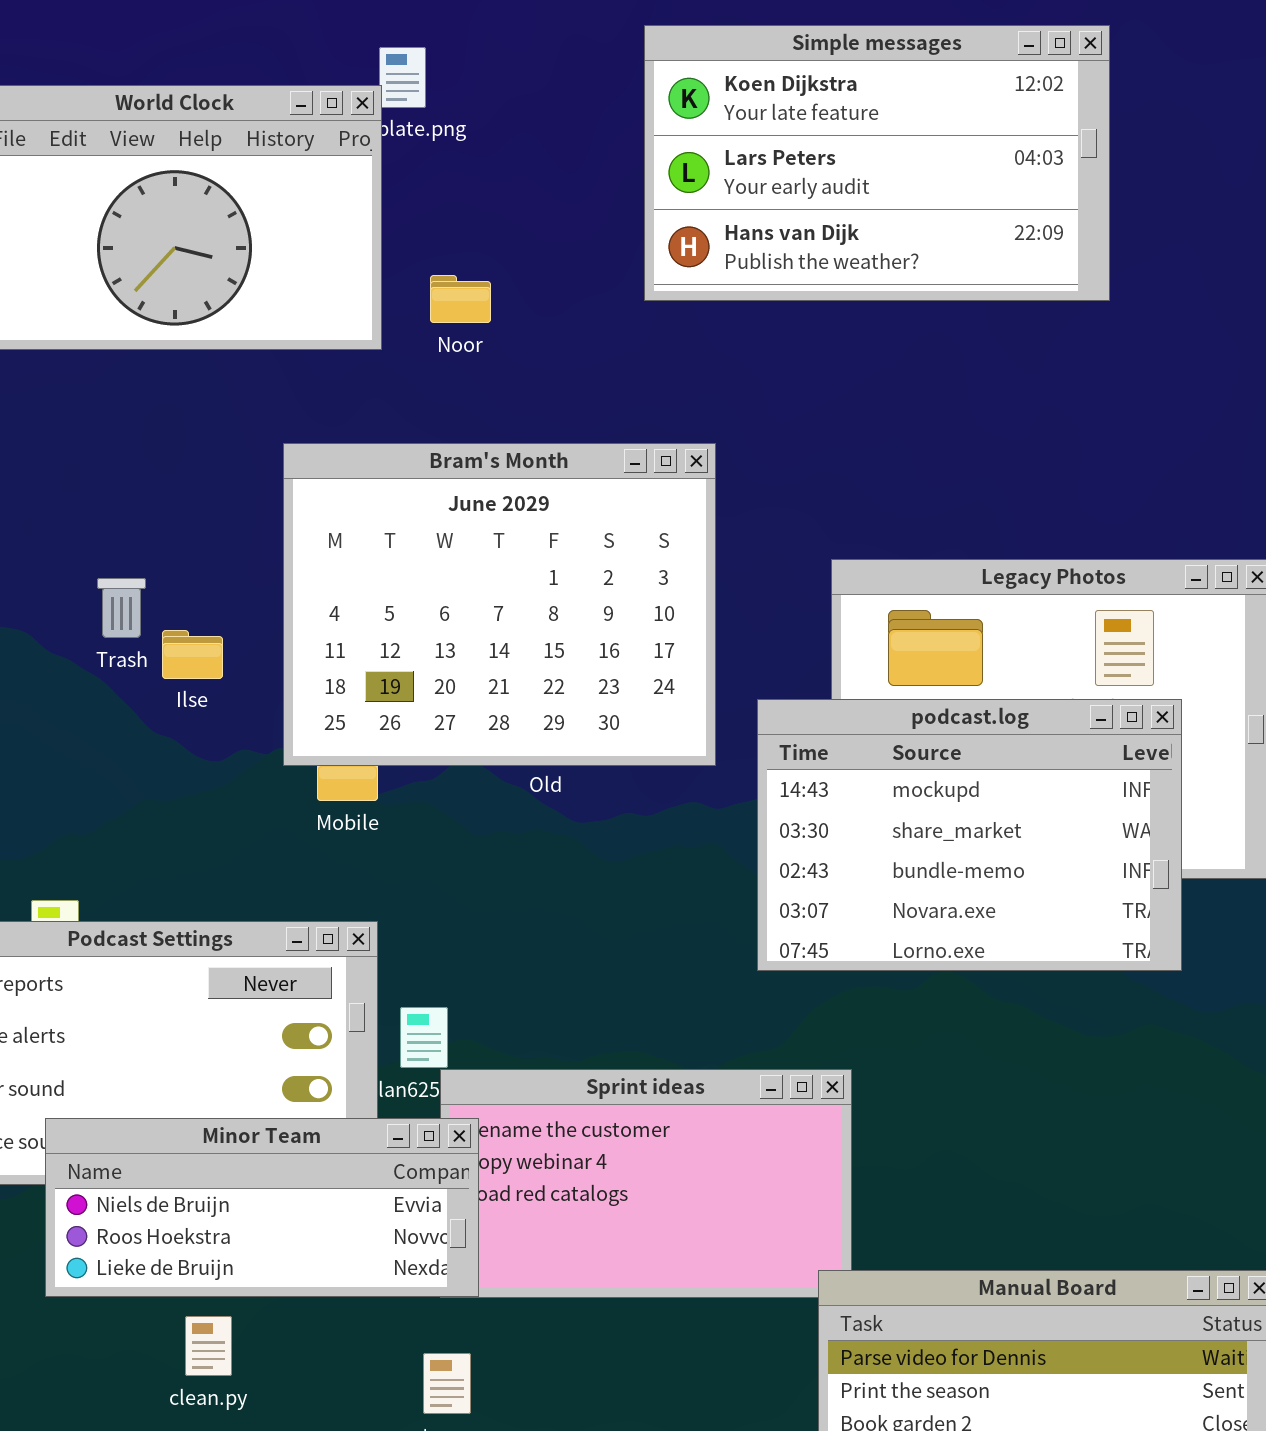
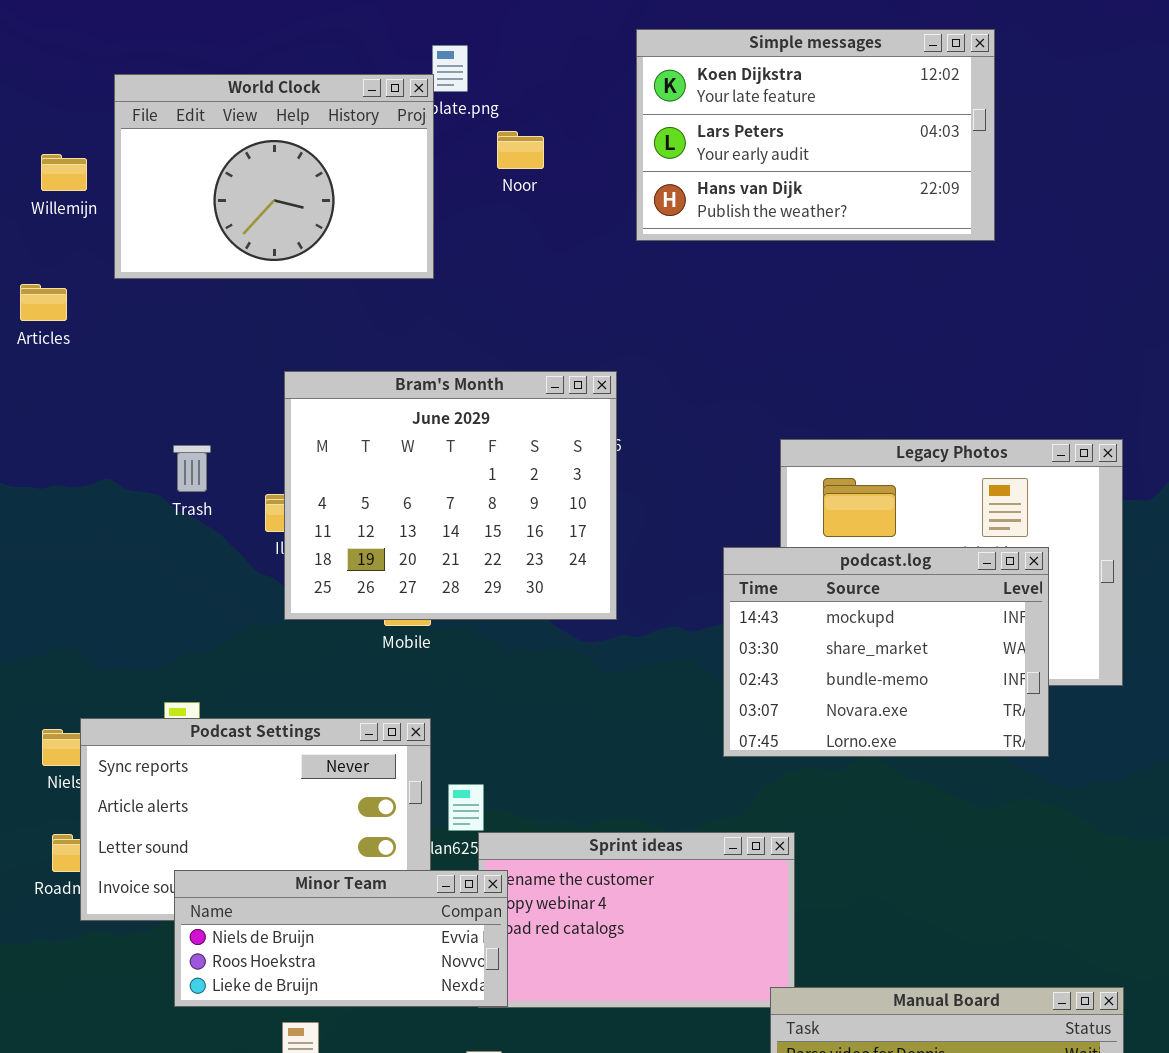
Noor: [430,275,491,323] -> [497,131,544,169], moved
Bram's Month: [283,443,716,766] -> [284,371,617,620], moved
Trash: [97,578,146,638] -> [173,445,211,492], moved

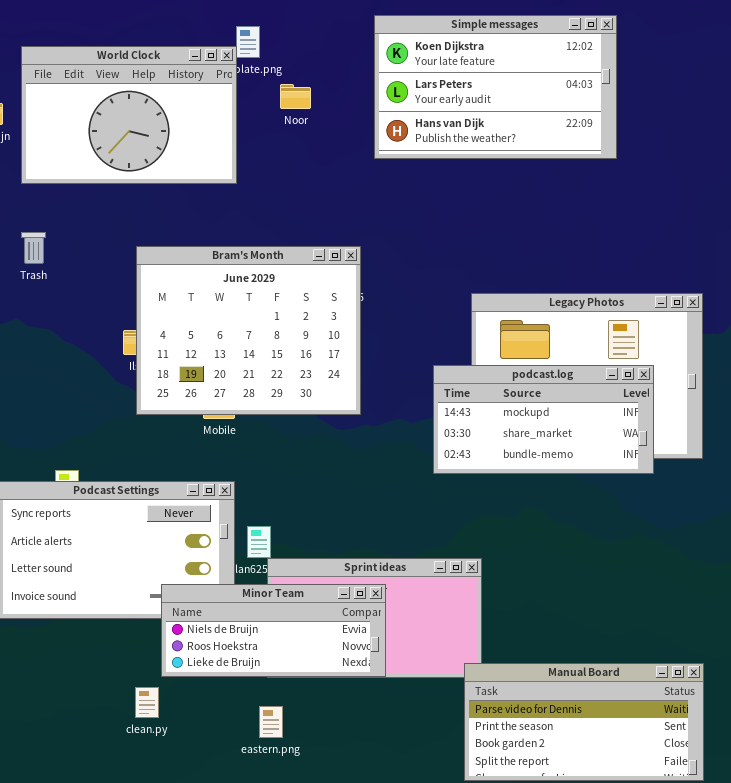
Trash: [173,445,211,492] -> [21,232,46,264], moved
podcast.log: [723,547,1049,757] -> [433,365,654,474], resized
Minor Team: [174,870,508,1007] -> [161,584,386,677], moved

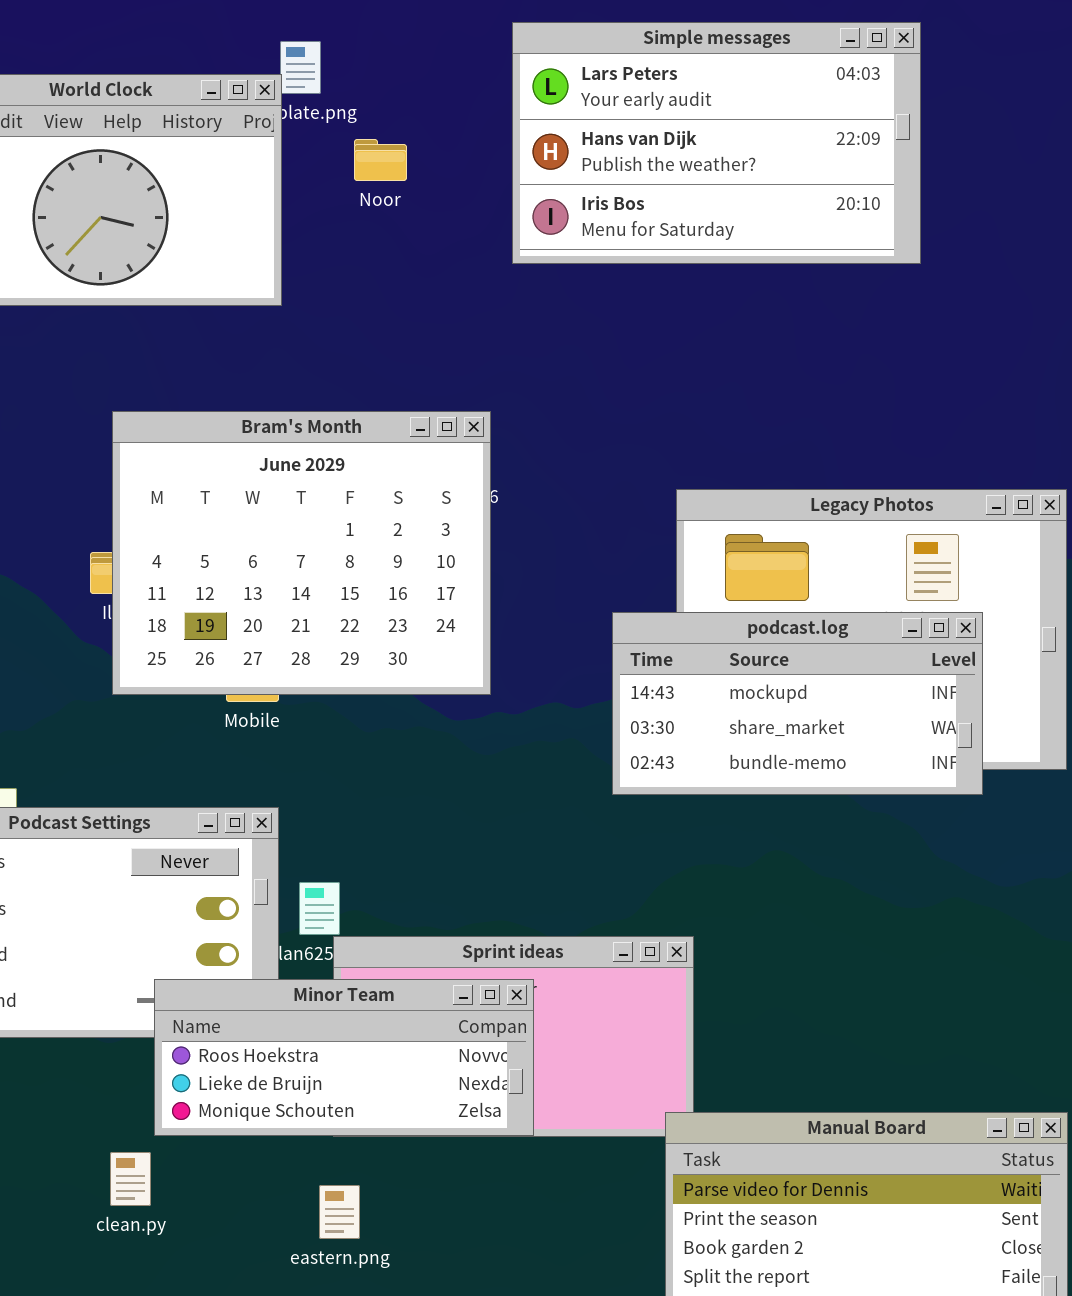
Simple messages: [374,15,617,159] -> [512,22,921,264], scrolled down 1 row
Minor Team: [161,584,386,677] -> [154,979,534,1136], scrolled down 1 row

